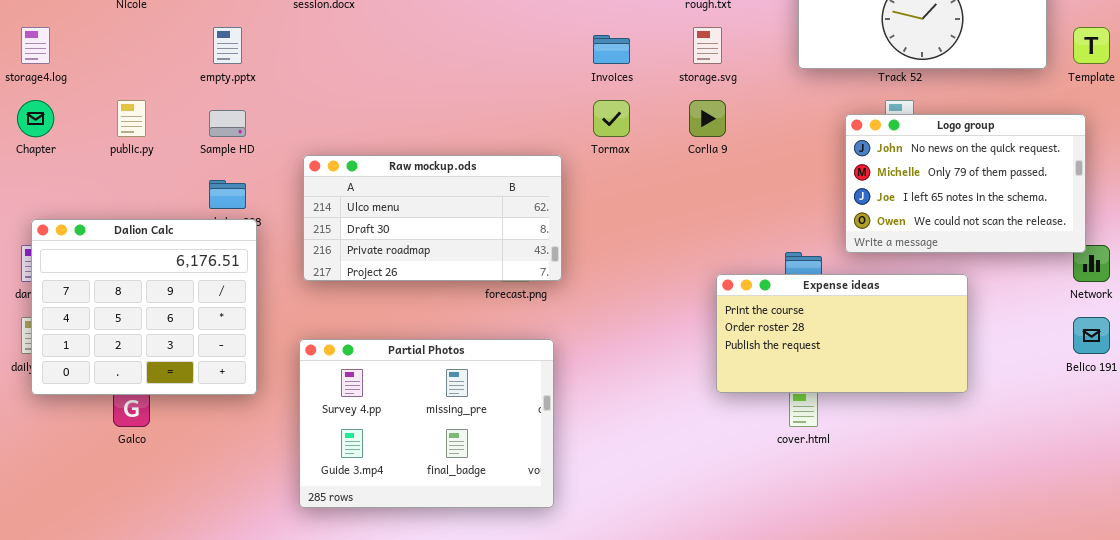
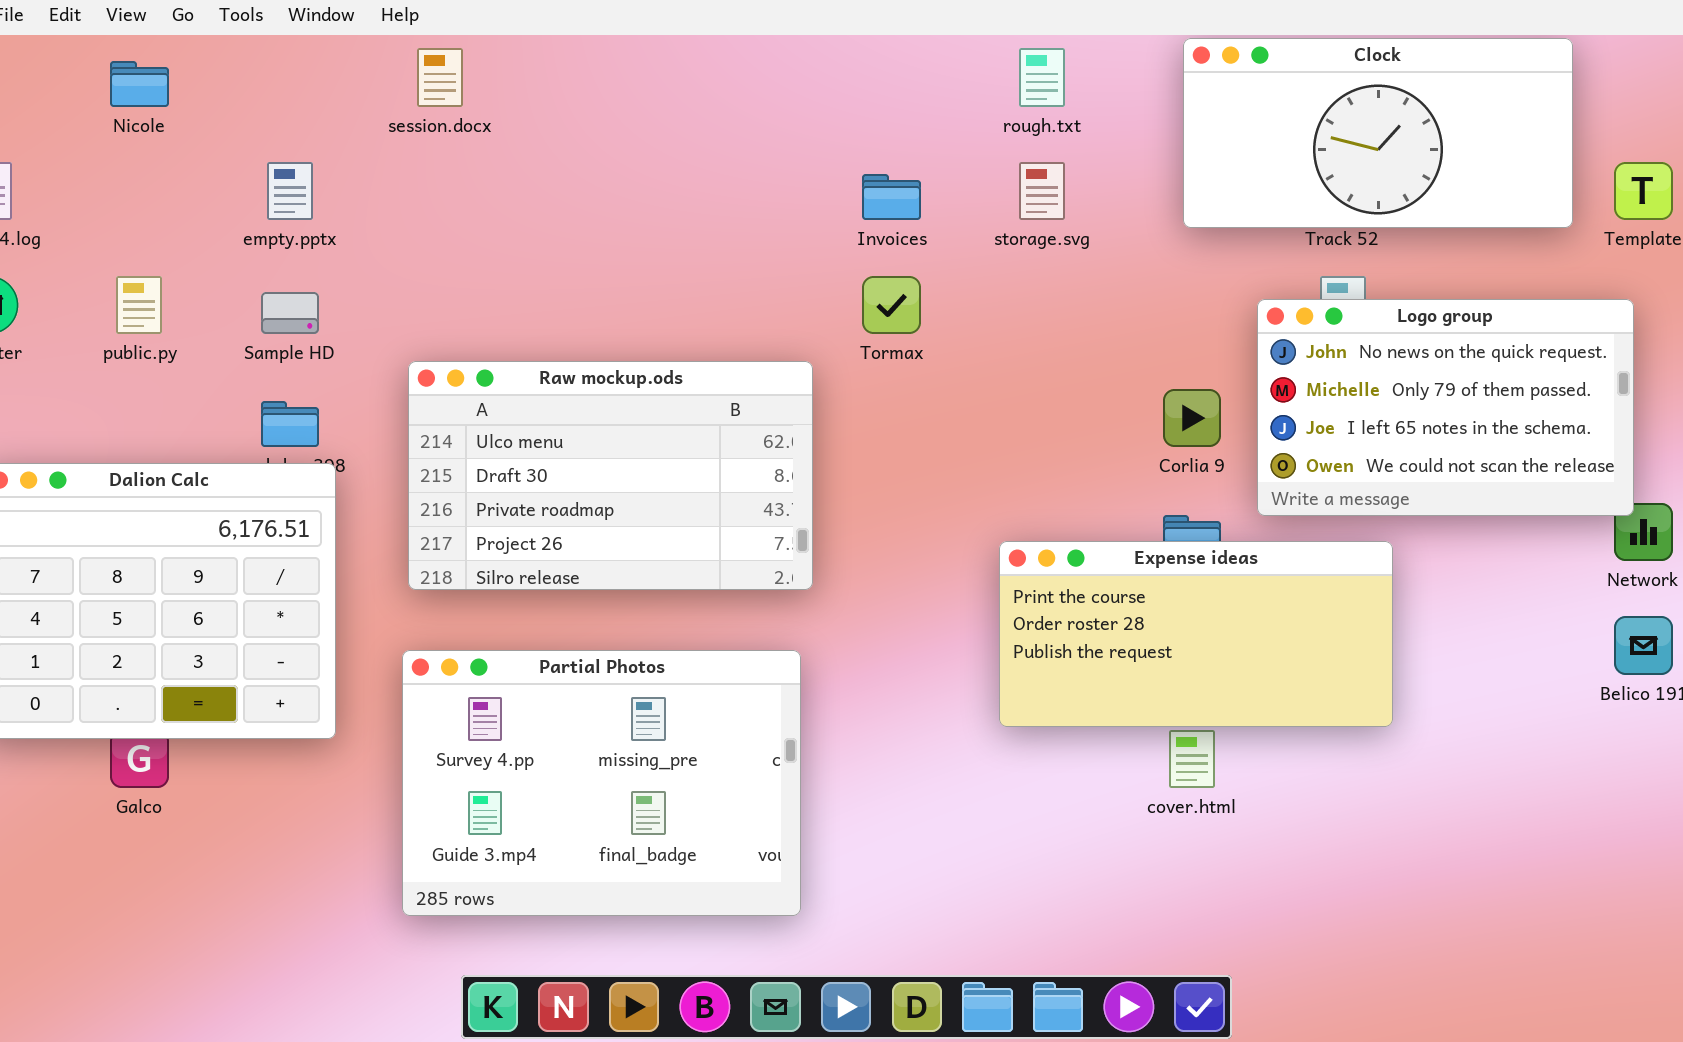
Corlia 9: [689,100,726,137] -> [1163,389,1221,447], moved
Raw mockup.ods: [303,155,562,281] -> [408,361,813,590], resized
Expense ideas: [716,274,968,393] -> [999,541,1393,727], moved

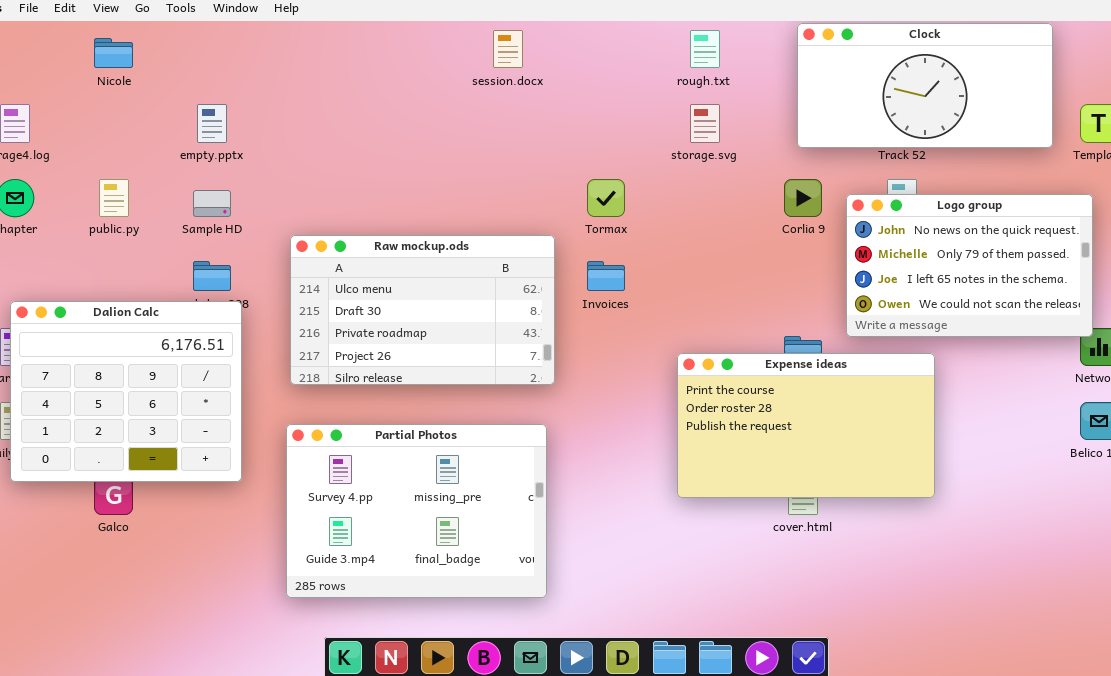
session.docx: [417,48,463,107] -> [493,30,523,68], moved
Invoices: [862,174,921,220] -> [587,261,625,291], moved
Corlia 9: [1163,389,1221,447] -> [784,179,822,217], moved
Expense ideas: [999,541,1393,727] -> [677,353,935,498], resized

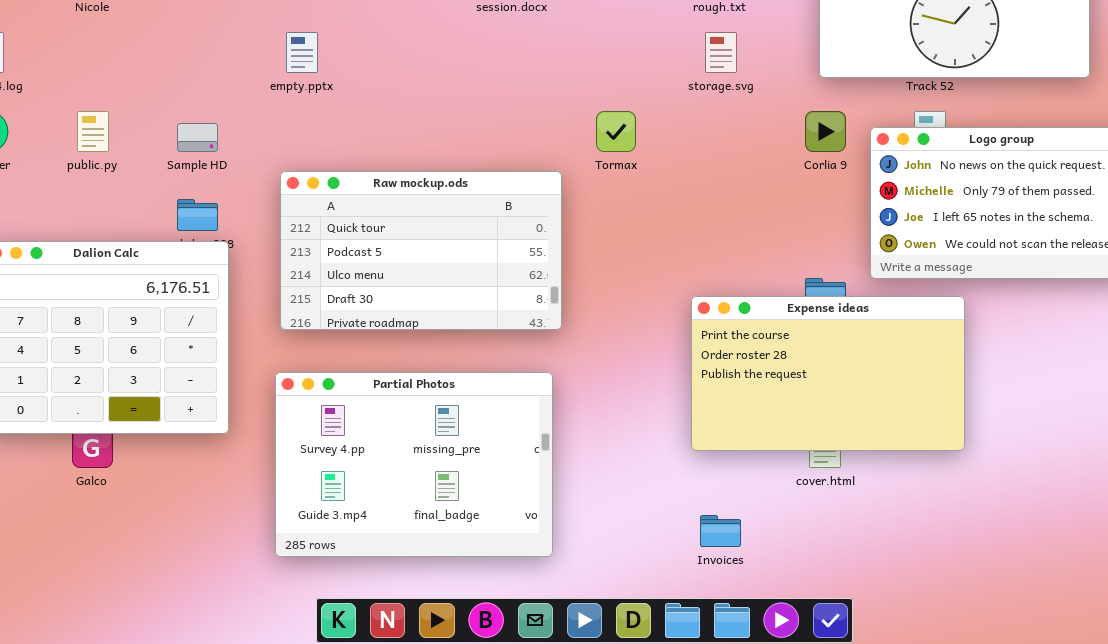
empty.pptx: [197,104,227,143] -> [286,32,318,73], moved
Raw mockup.ods: [290,235,555,385] -> [280,171,562,330], scrolled up 2 rows
Invoices: [587,261,625,291] -> [700,515,741,547], moved

